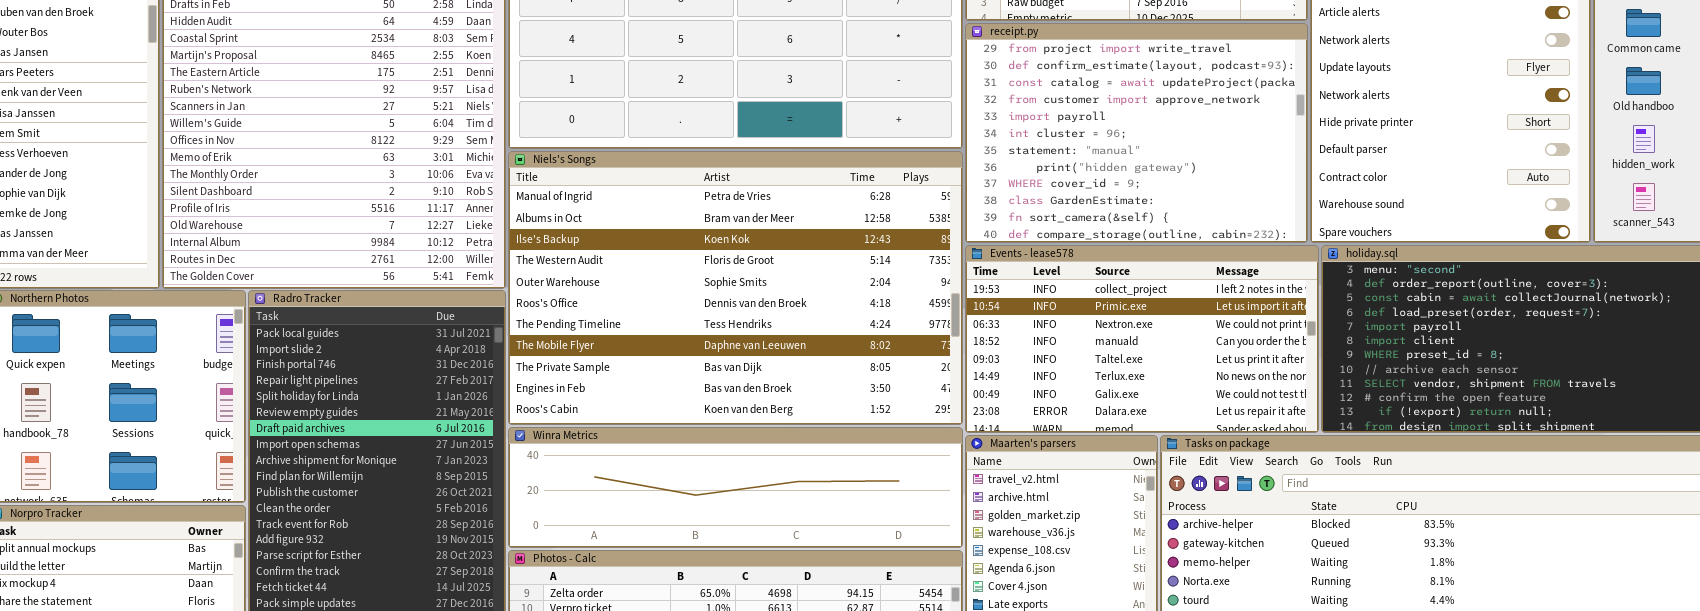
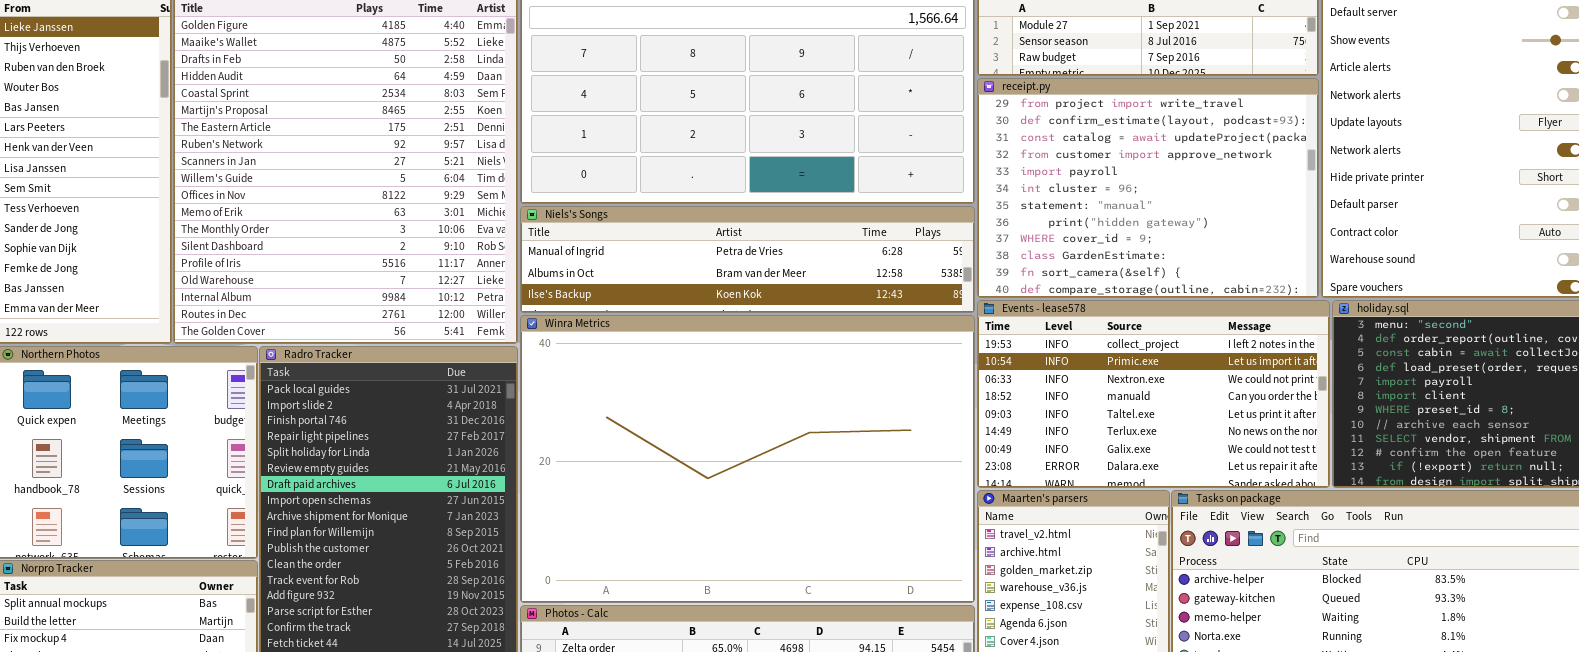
Niels's Songs: [508,151,963,425] -> [520,206,975,313], resized
Winra Metrics: [508,427,963,548] -> [520,315,975,603], resized

